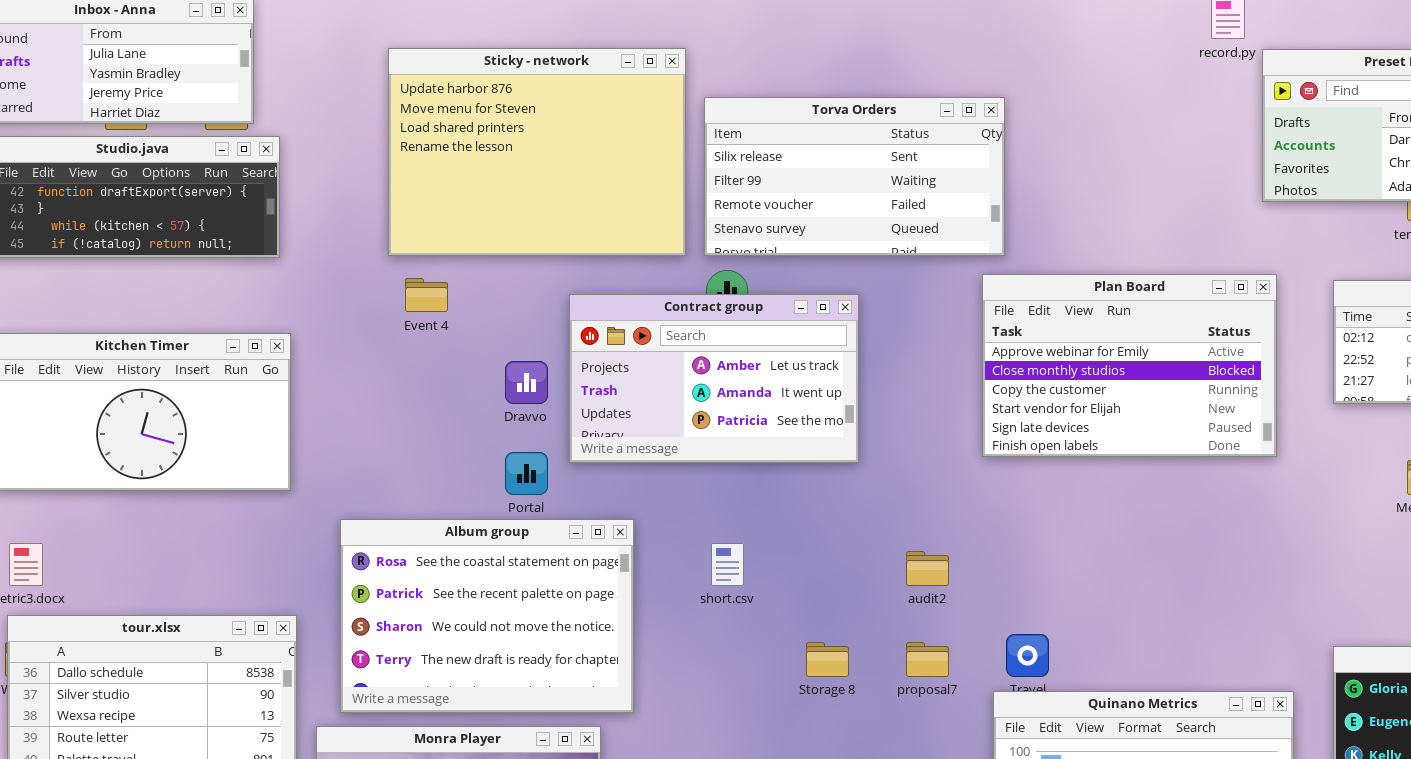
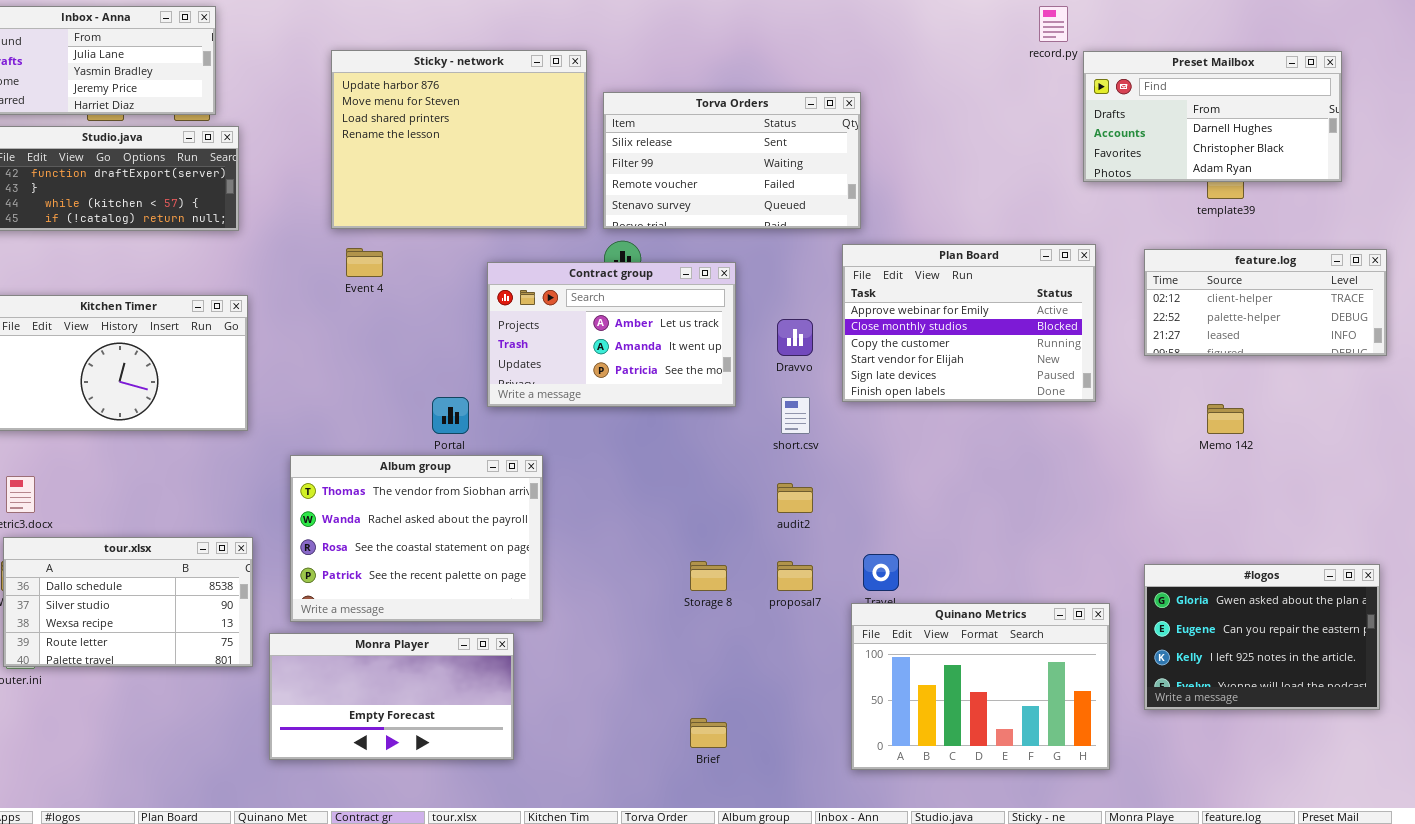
Dravvo: [505,361,548,404] -> [777,319,813,356], moved
Album group: [340,519,634,713] -> [290,455,543,622], scrolled up 2 rows
short.csv: [711,543,744,586] -> [781,397,810,434], moved

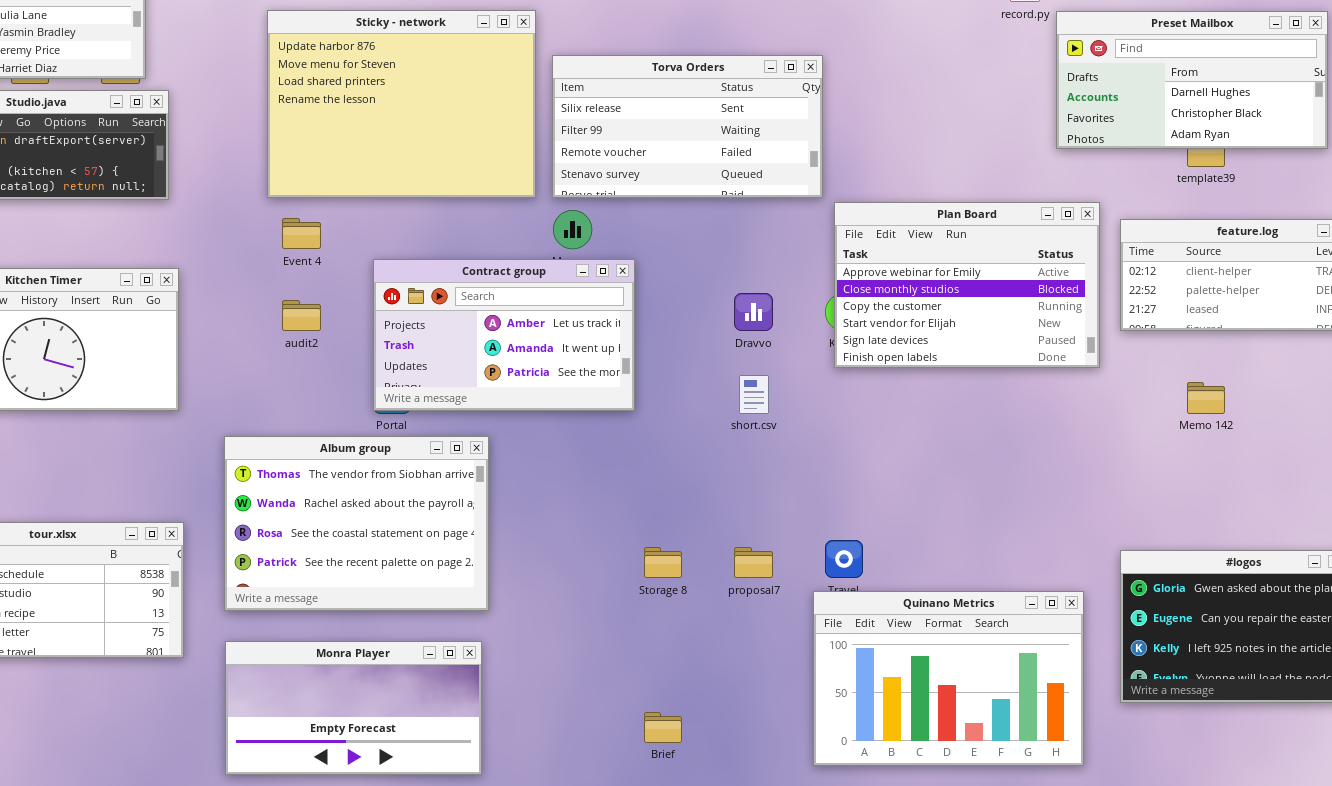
Plan Board: [842,244,1096,402] -> [834,202,1100,368], moved
Contract group: [487,262,736,407] -> [373,259,635,411], moved
audit2: [777,483,813,513] -> [282,300,321,331], moved
Monra Player: [269,633,514,760] -> [225,641,482,775], moved

